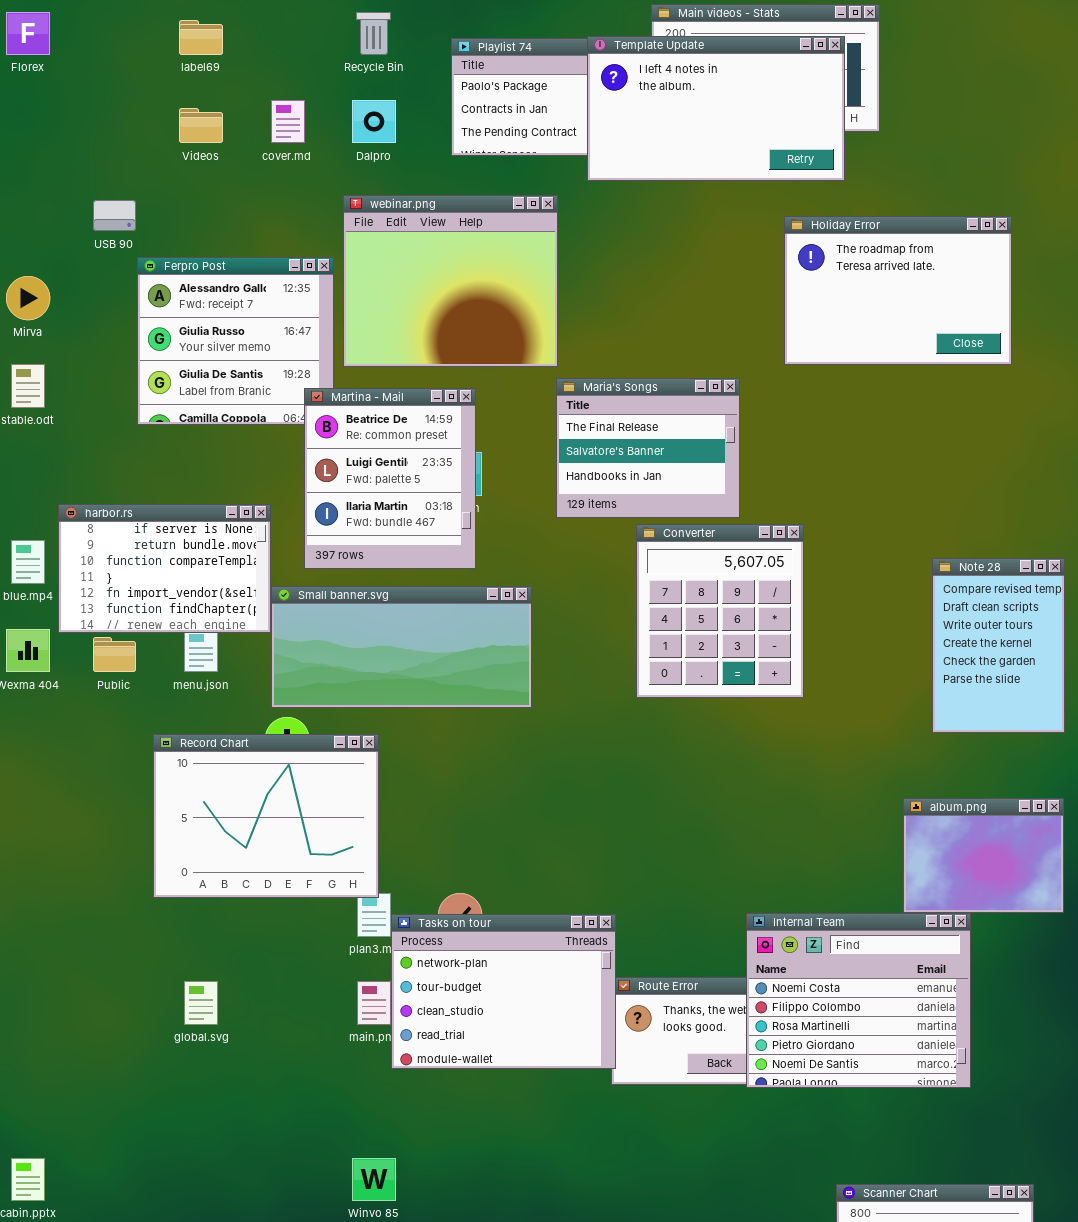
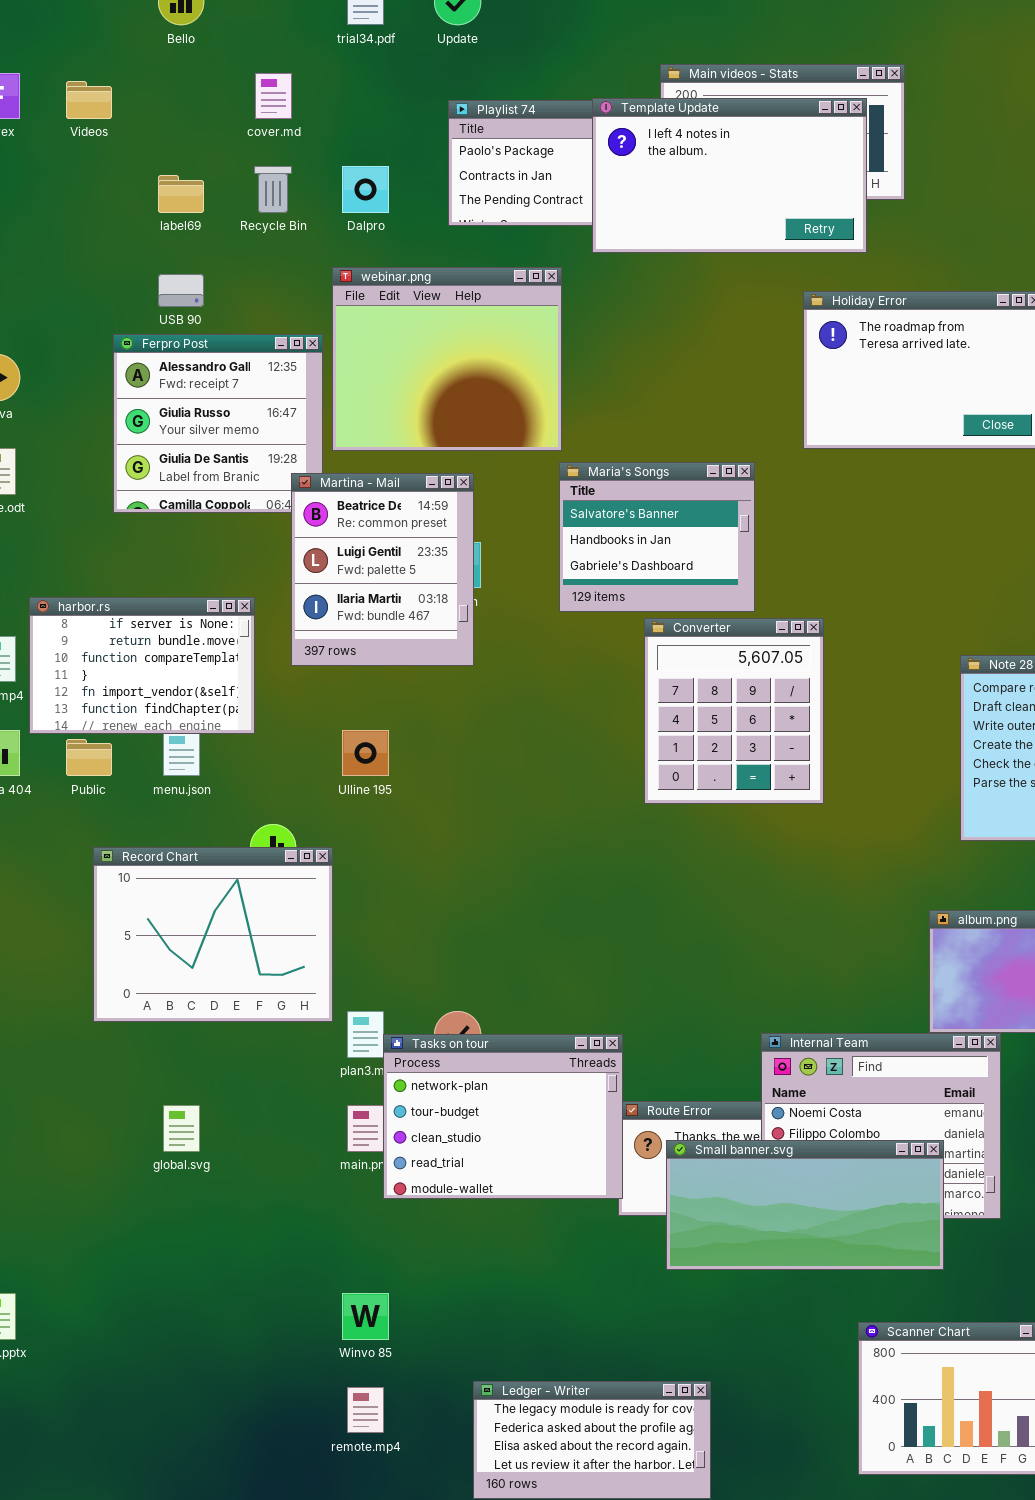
Recycle Bin: [356,12,391,55] -> [254,166,292,213], moved
label69: [179,20,223,55] -> [158,175,204,213], moved
cover.md: [271,100,305,143] -> [255,73,292,119], moved
Videos: [179,108,223,143] -> [66,81,112,119], moved
USB 90: [93,200,136,231] -> [158,274,204,307], moved
Maria's Songs: [556,378,740,518] -> [559,462,755,612], scrolled down 1 row
Small banner.svg: [271,586,532,708] -> [666,1140,944,1270], moved
Record Chart: [153,734,379,898] -> [93,847,333,1022], moved

